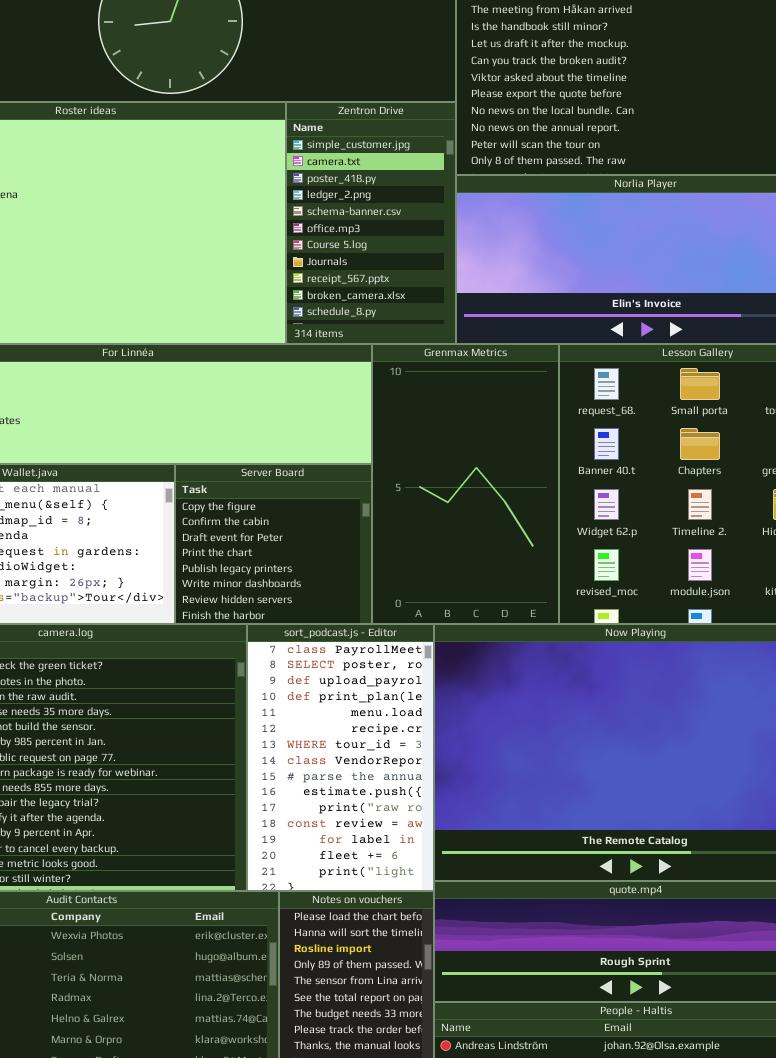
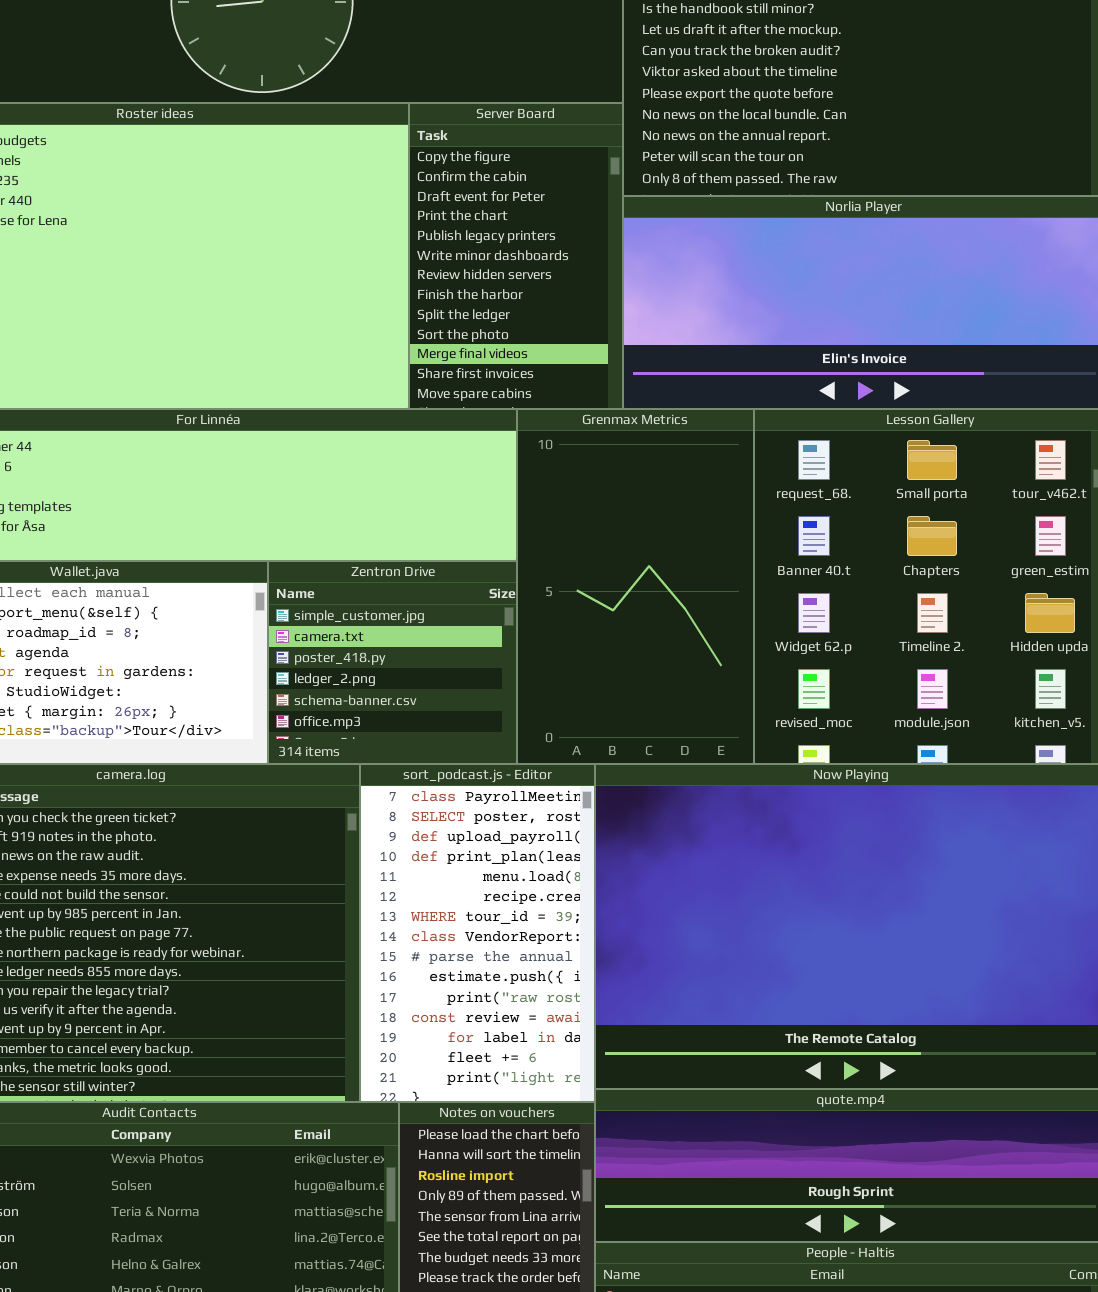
Zentron Drive: [286,102,456,344] -> [268,561,517,764], moved, resized
Server Board: [175,464,372,624] -> [409,103,623,409], moved, resized

